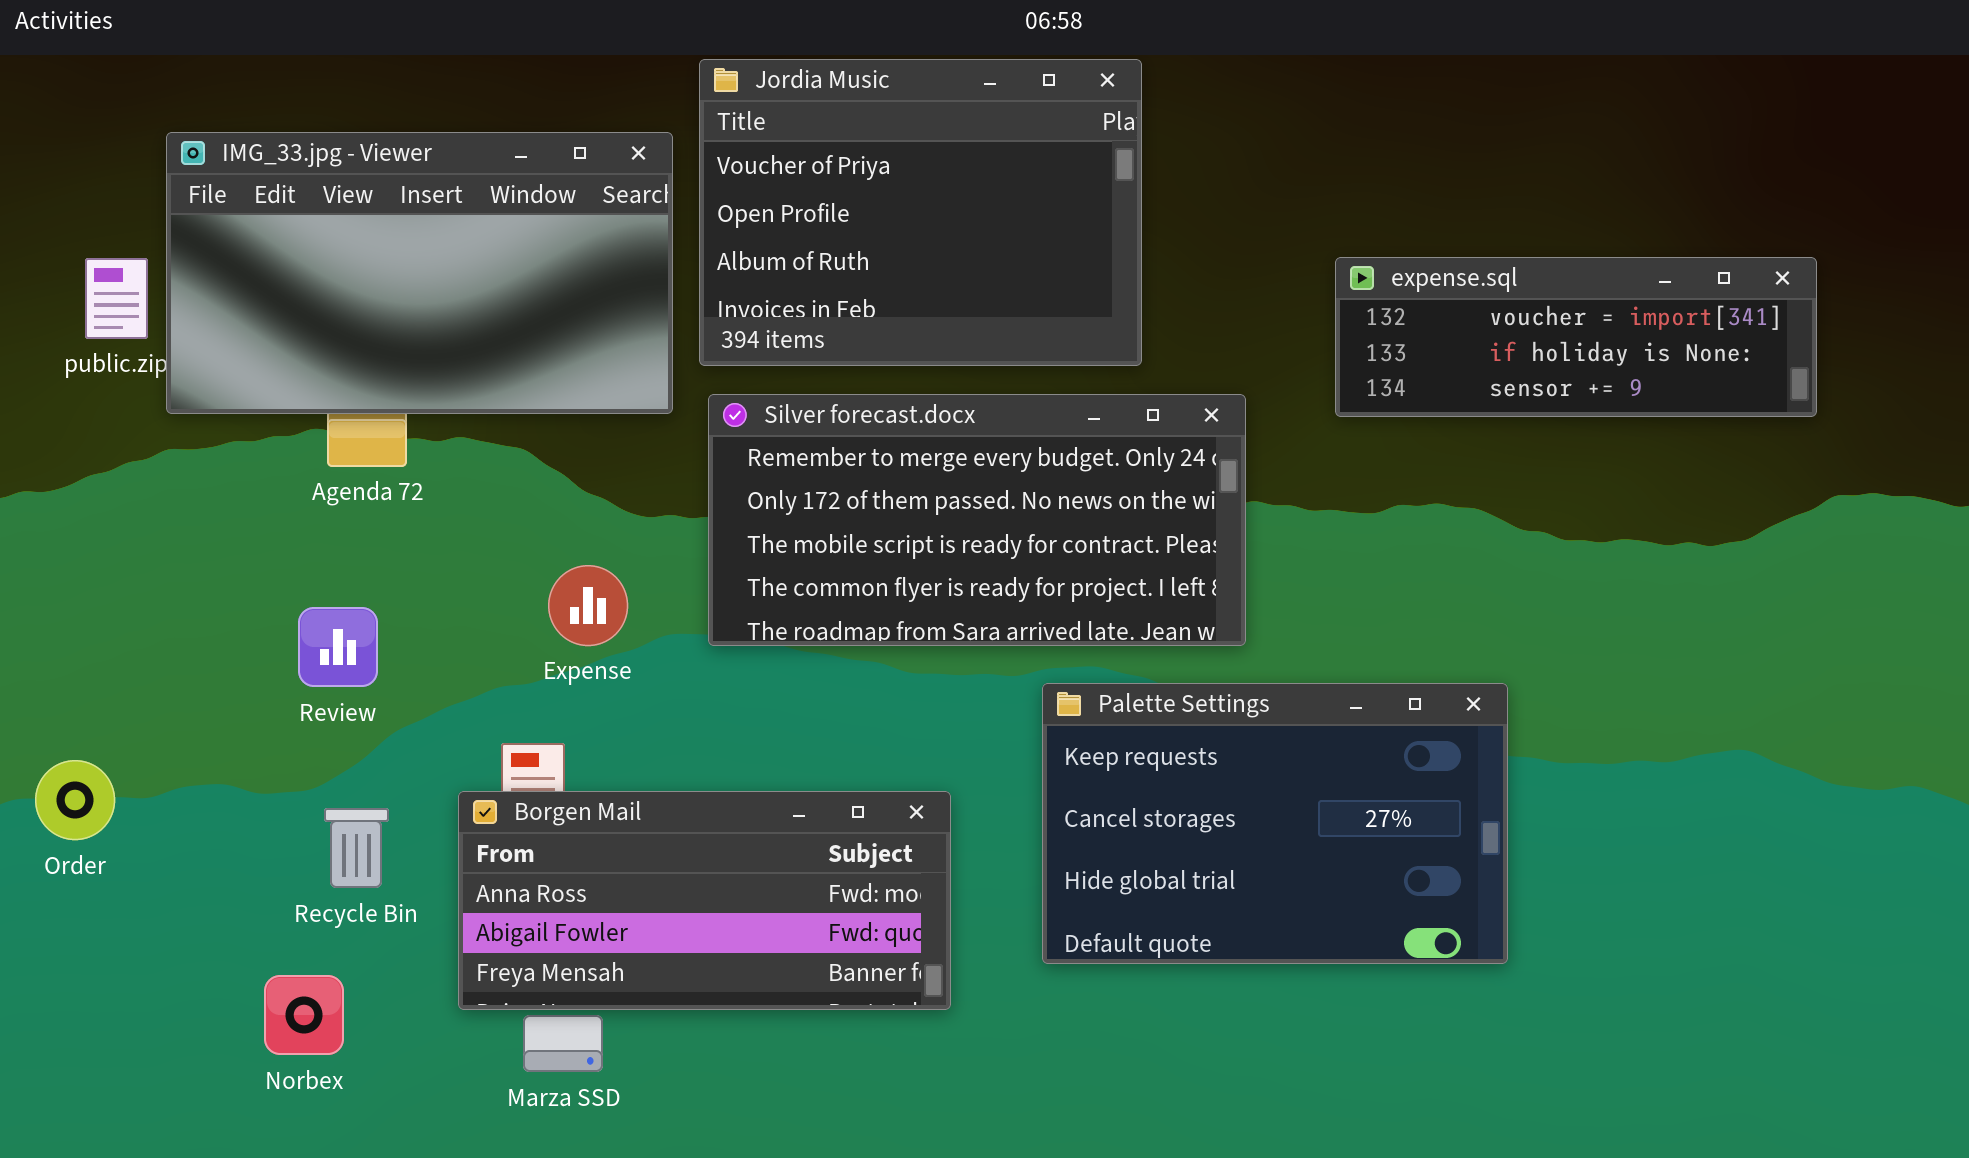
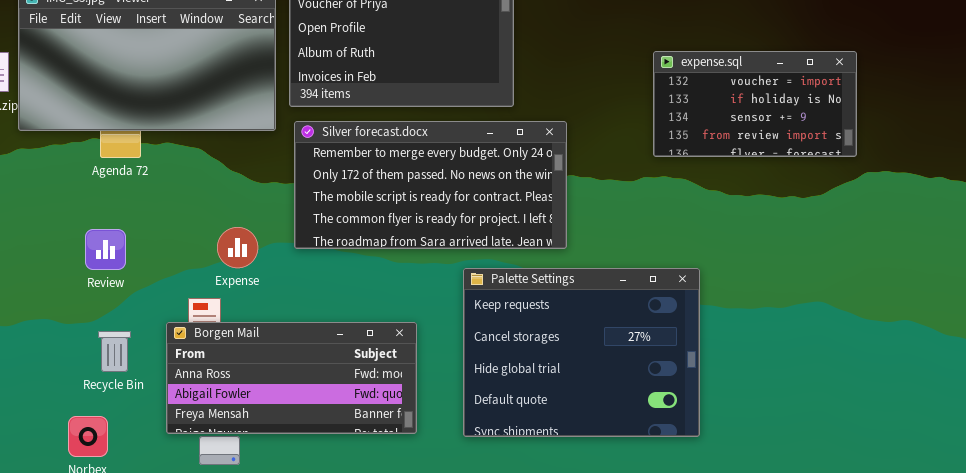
expense.sql: [1335,257,1817,417] -> [653,51,857,157], resized
Expense: [548,565,628,646] -> [217,227,258,268], moved
Palette Settings: [1042,683,1508,964] -> [463,268,700,437], resized

